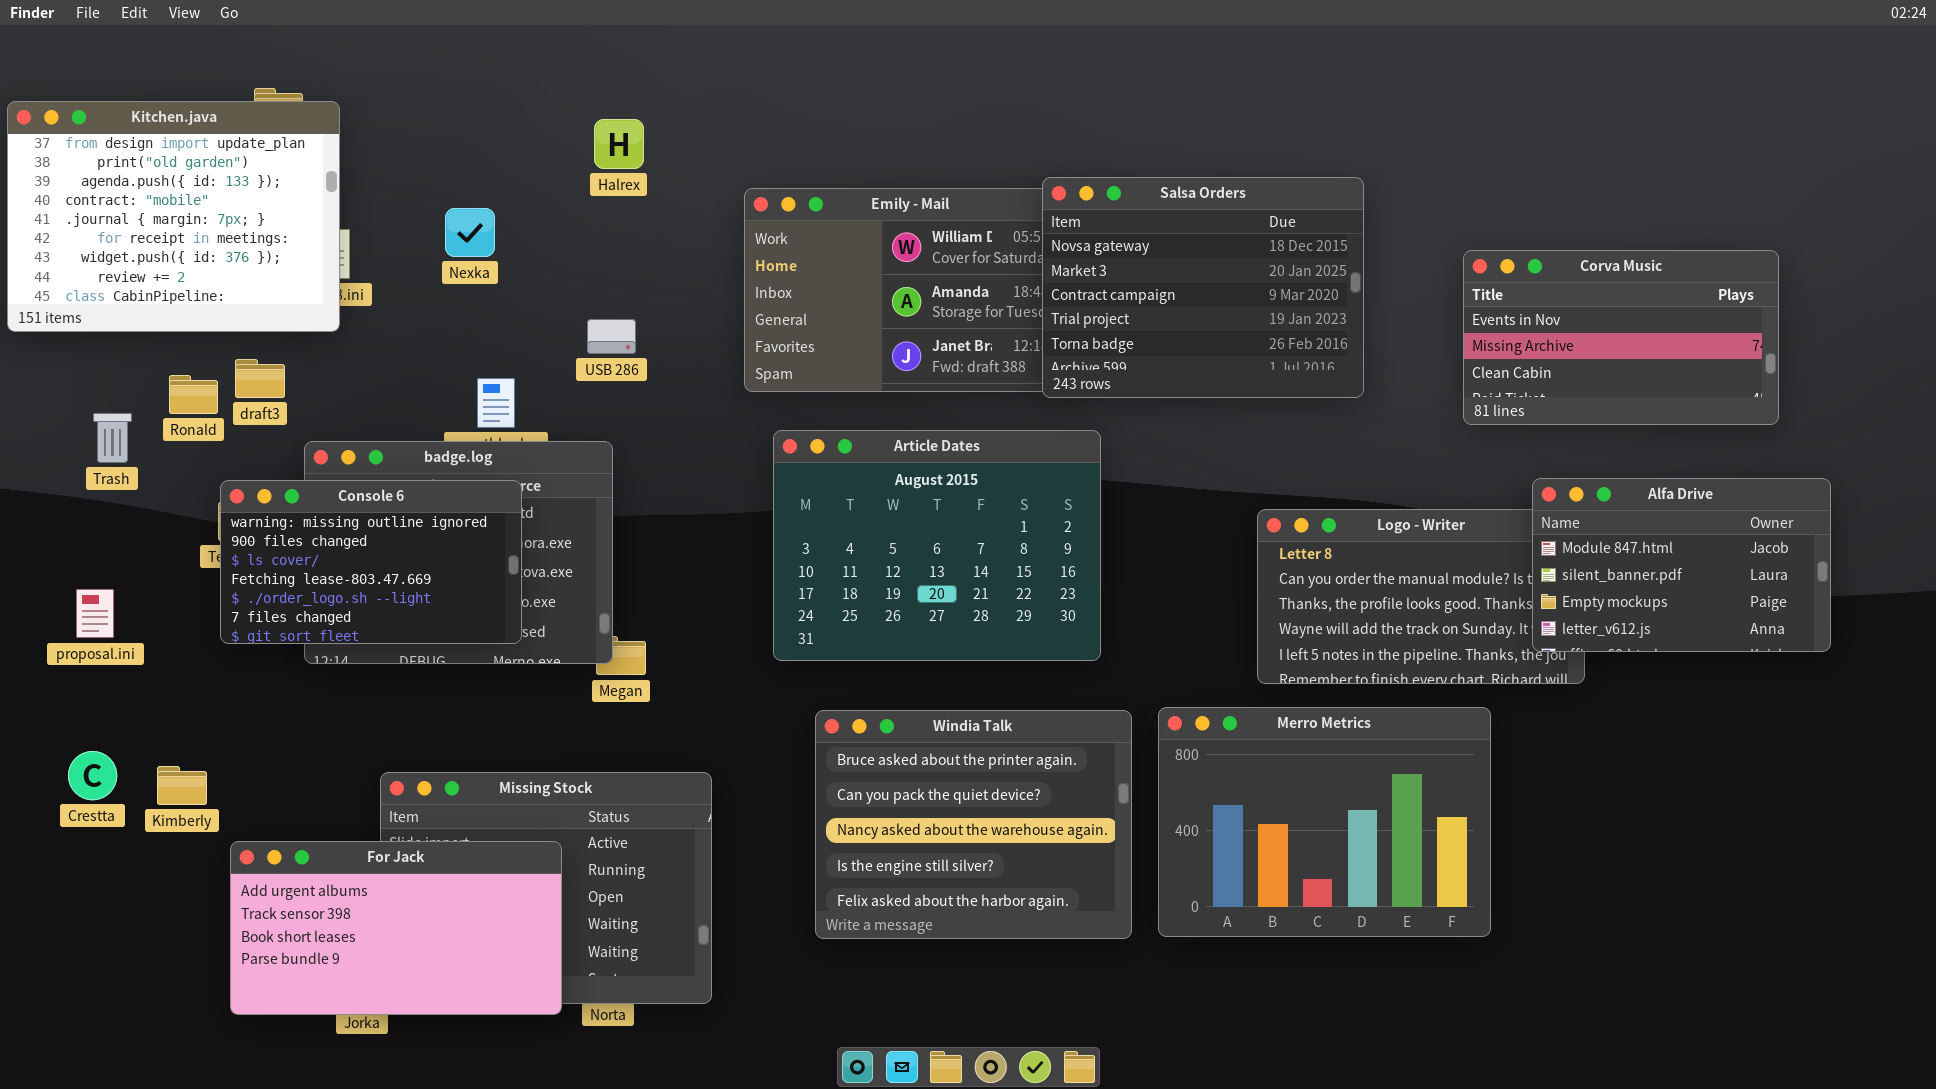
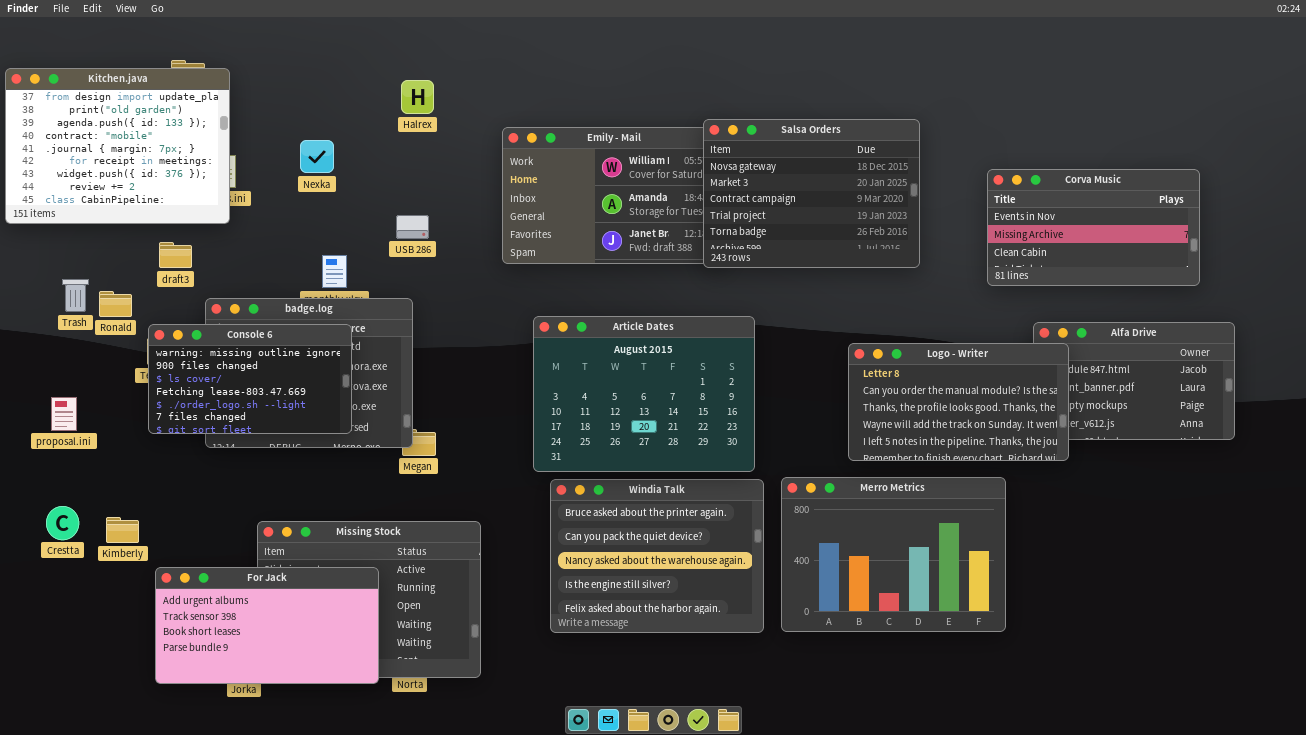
Ronald: [169,375,218,414] -> [99,291,132,317], moved
Article Dates: [773,430,1101,661] -> [533,316,755,472], moved
Logo - Writer: [1257,509,1585,684] -> [848,343,1069,461], raised

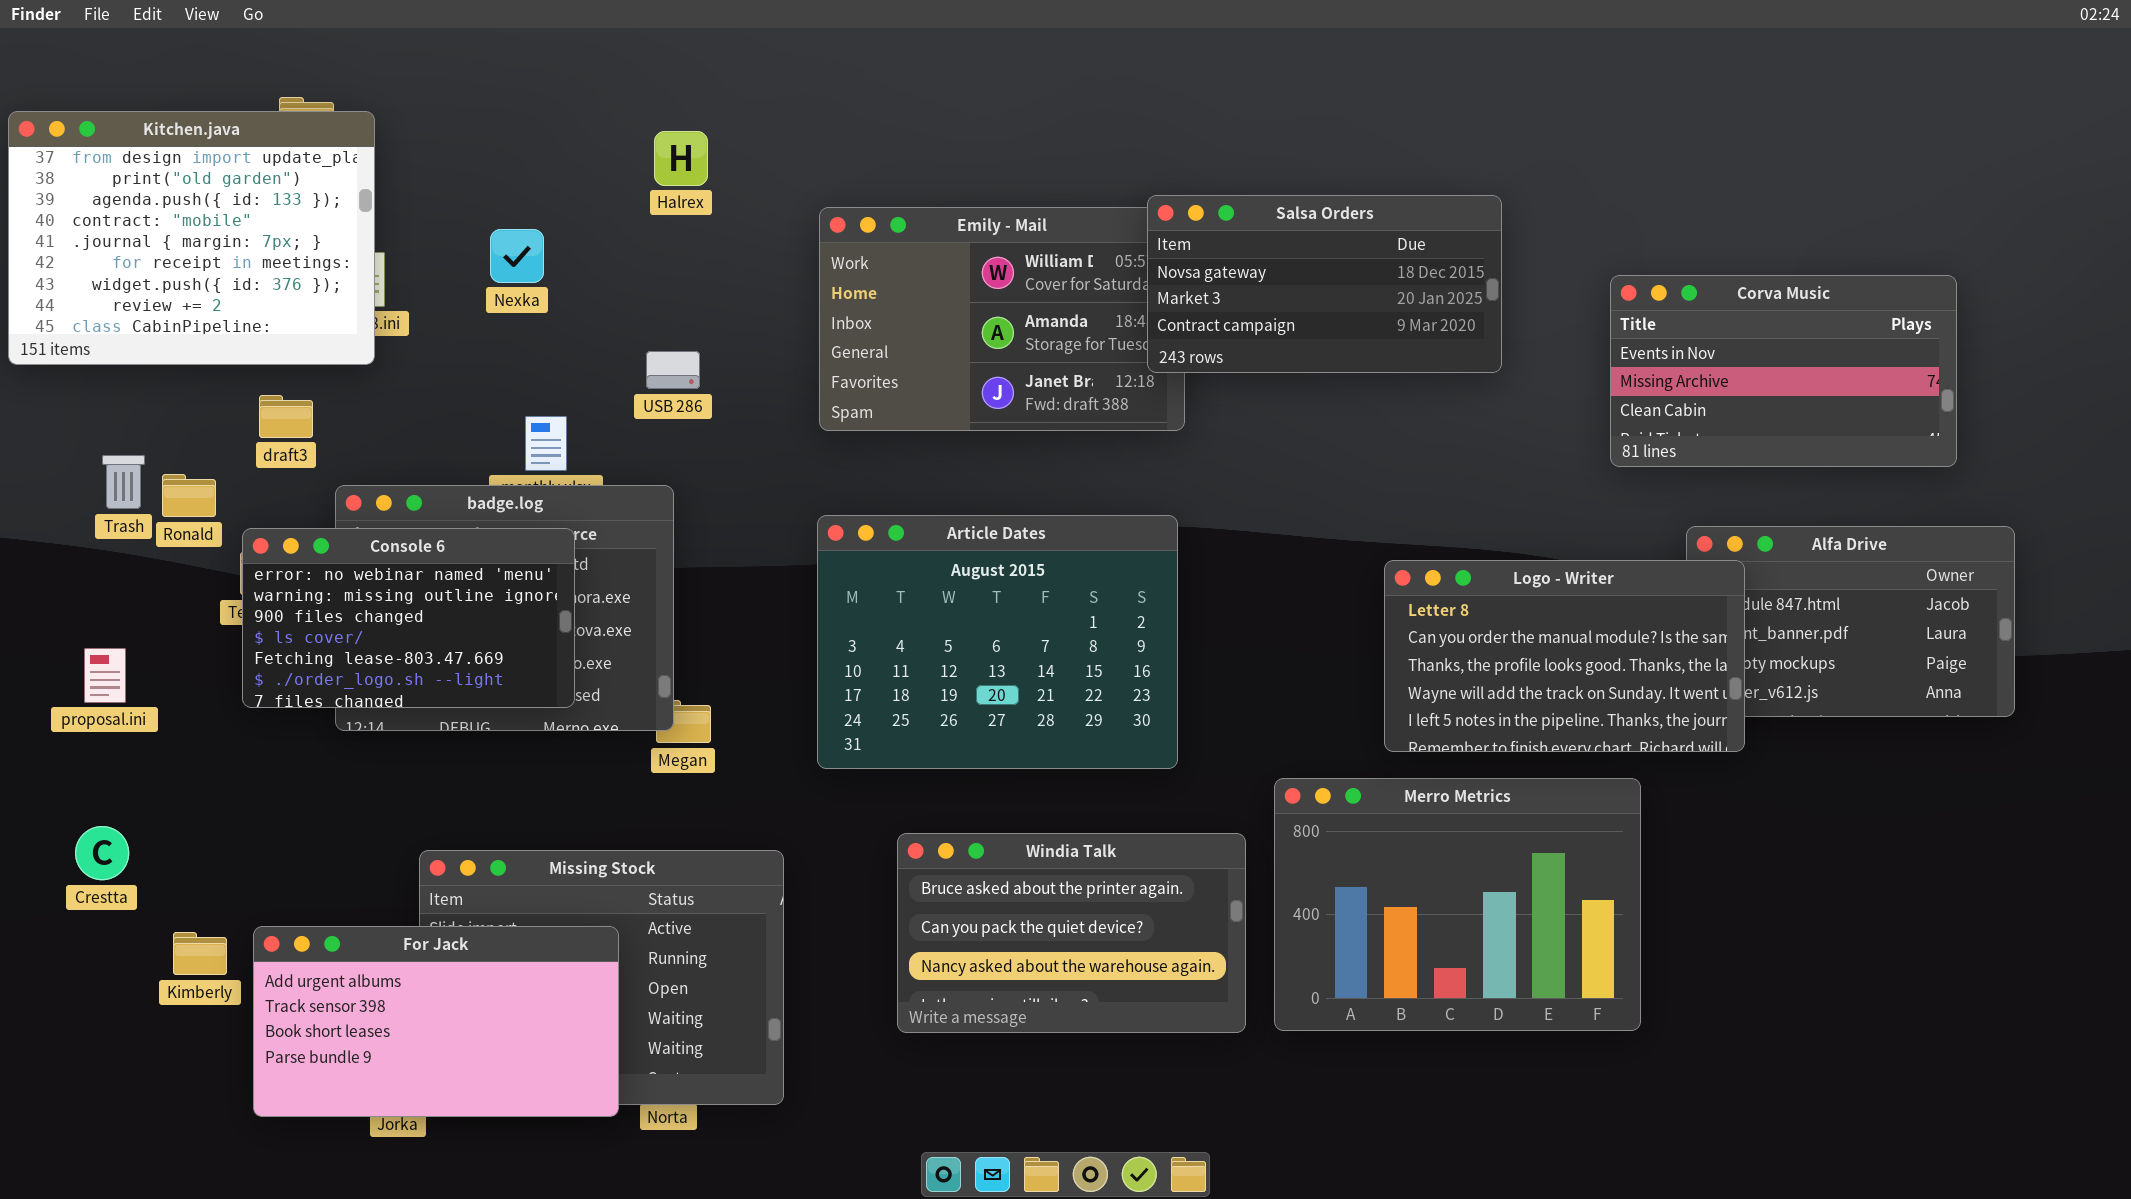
Salsa Orders: [703,119,920,268] -> [1147,195,1502,373], resized
Article Dates: [533,316,755,472] -> [817,515,1178,769], moved
Console 6: [148,324,352,434] -> [242,528,575,708], scrolled up 1 row
Windia Talk: [550,479,764,633] -> [897,833,1246,1033], resized
Kimberly: [106,517,139,543] -> [173,932,227,975], moved

